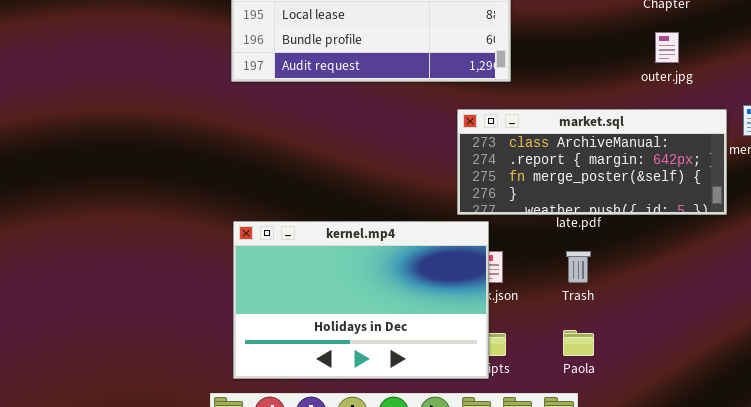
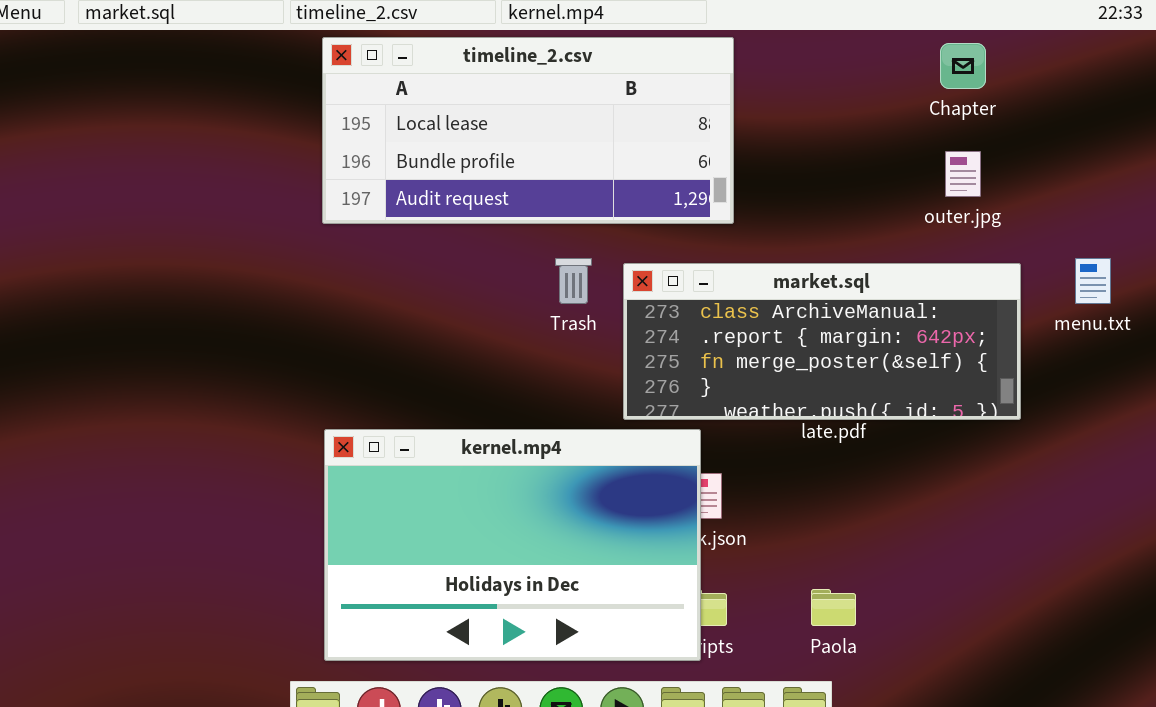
market.sql: [457,109,727,215] -> [623,263,1021,420], moved
Trash: [566,251,591,283] -> [555,258,592,304], moved

